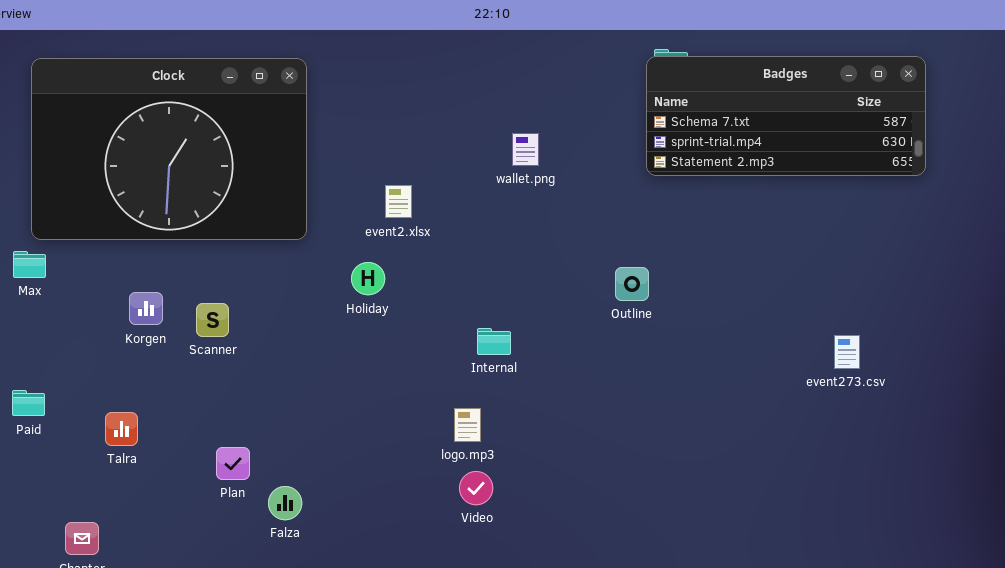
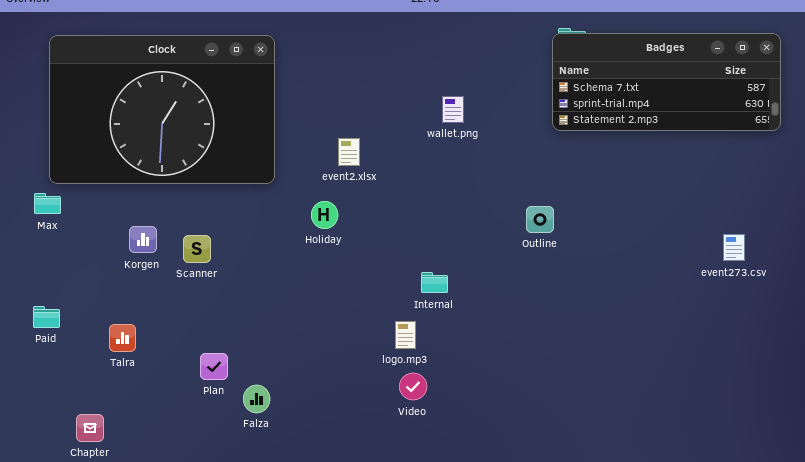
Internal: [477,328,511,355] -> [421,272,448,293], moved
event273.csv: [834,335,860,369] -> [723,234,745,261], moved

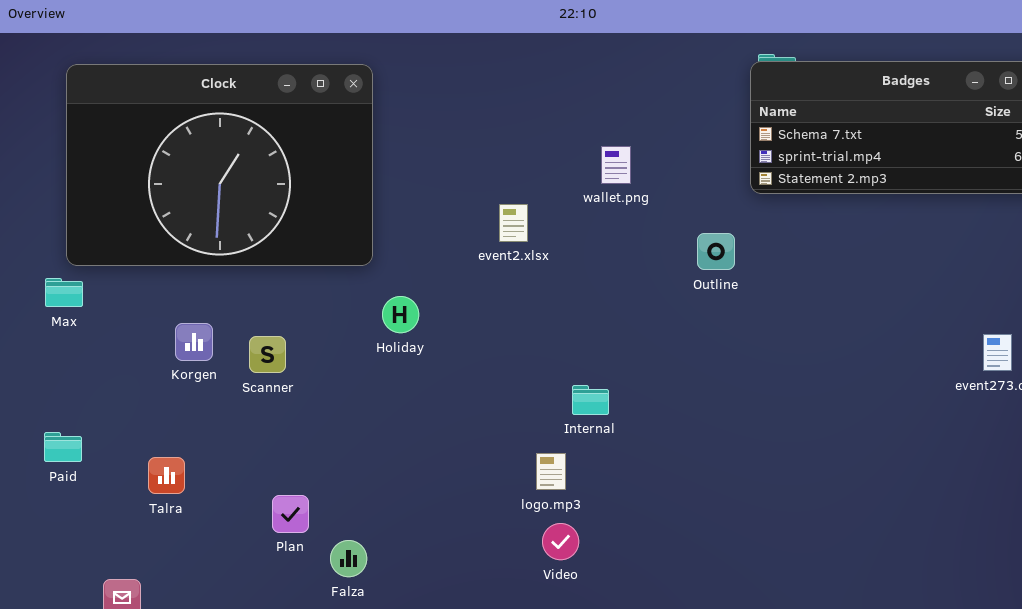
event2.xlsx: [338,138,360,166] -> [499,204,528,242], moved
Holiday: [311,201,338,229] -> [382,296,419,333], moved
Outline: [526,206,554,233] -> [697,233,735,270], moved

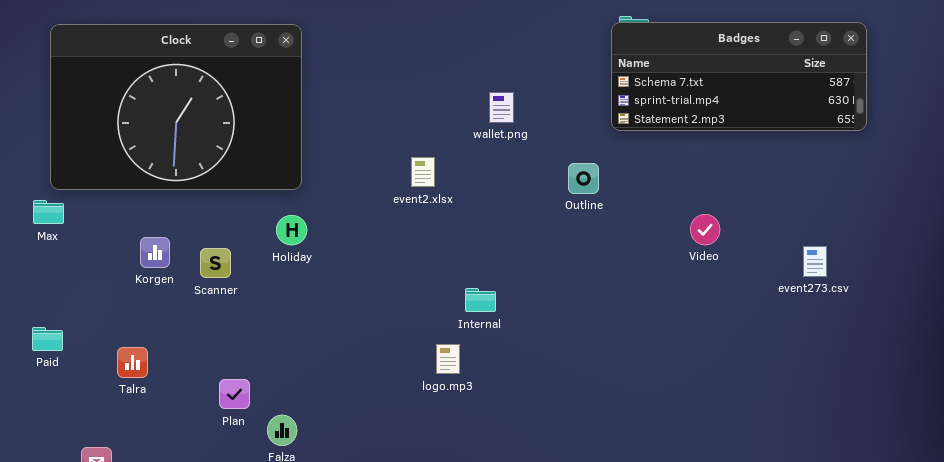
event2.xlsx: [499,204,528,242] -> [411,157,435,187], moved
Holiday: [382,296,419,333] -> [276,215,307,245], moved
Video: [542,523,579,560] -> [690,214,720,245], moved

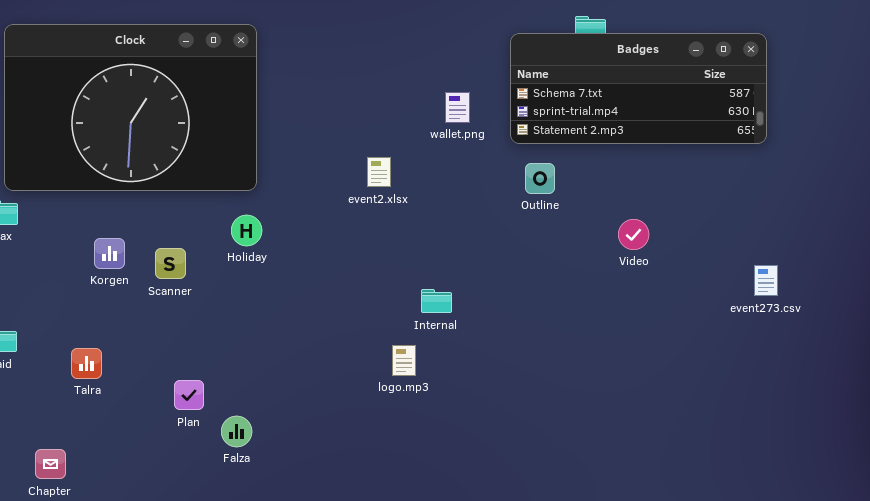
Badges: [611,22,867,131] -> [510,33,767,144], moved
Video: [690,214,720,245] -> [618,219,649,250], moved
event273.csv: [803,246,827,277] -> [754,265,778,296], moved

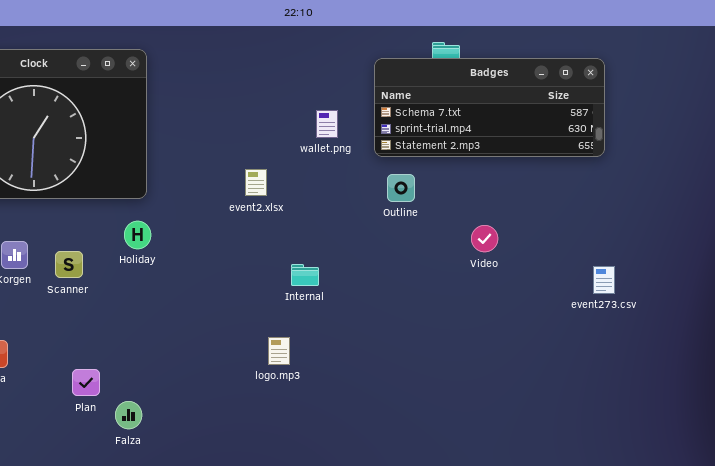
Internal: [421,289,452,313] -> [291,264,319,286], moved

